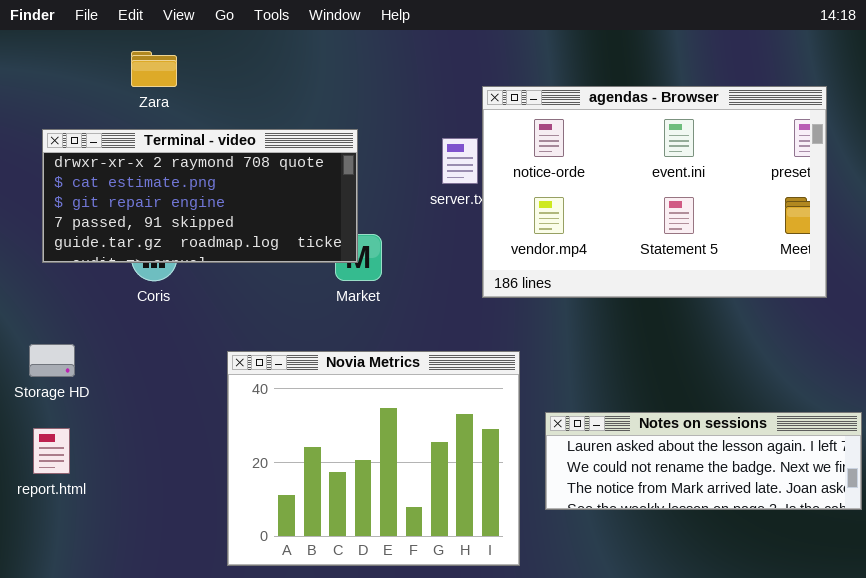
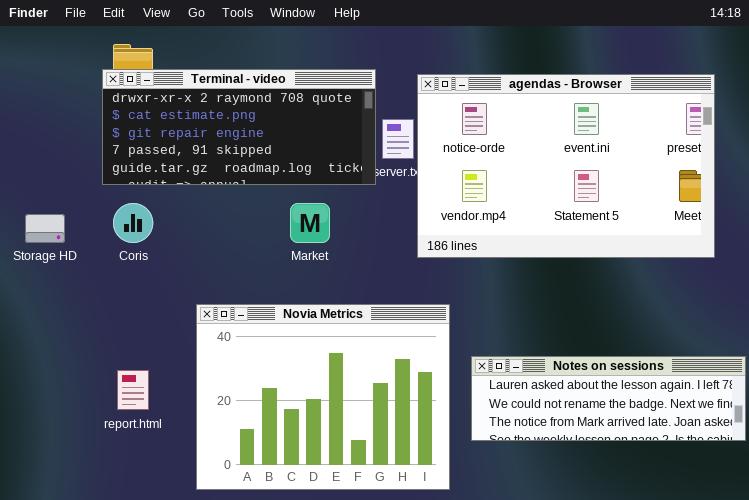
Terminal - video: [42,129,358,263] -> [102,69,376,185], moved
Storage HD: [29,344,75,377] -> [25,214,65,243], moved
report.html: [33,428,70,474] -> [117,370,149,410], moved

